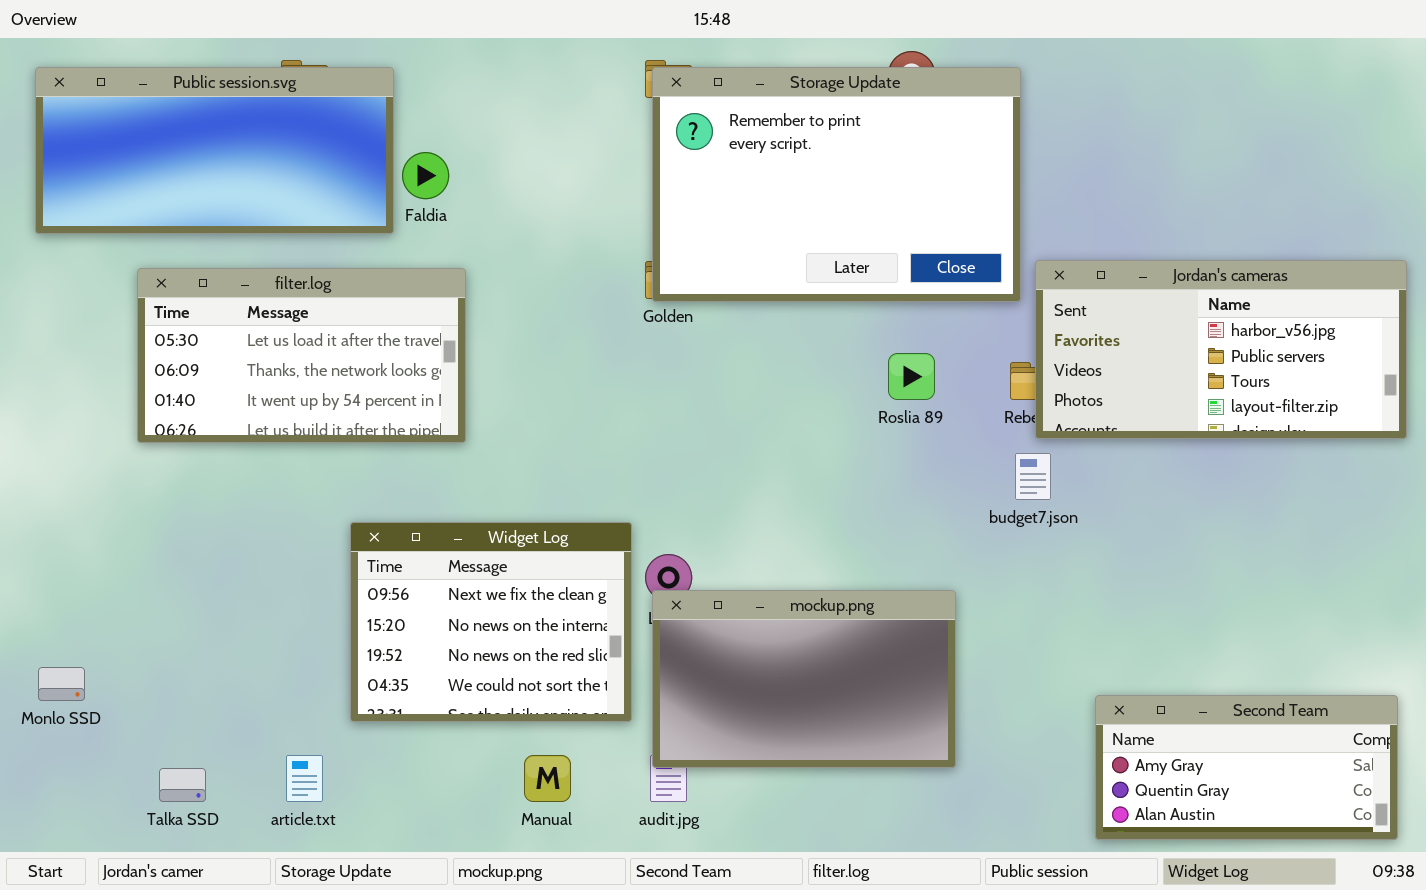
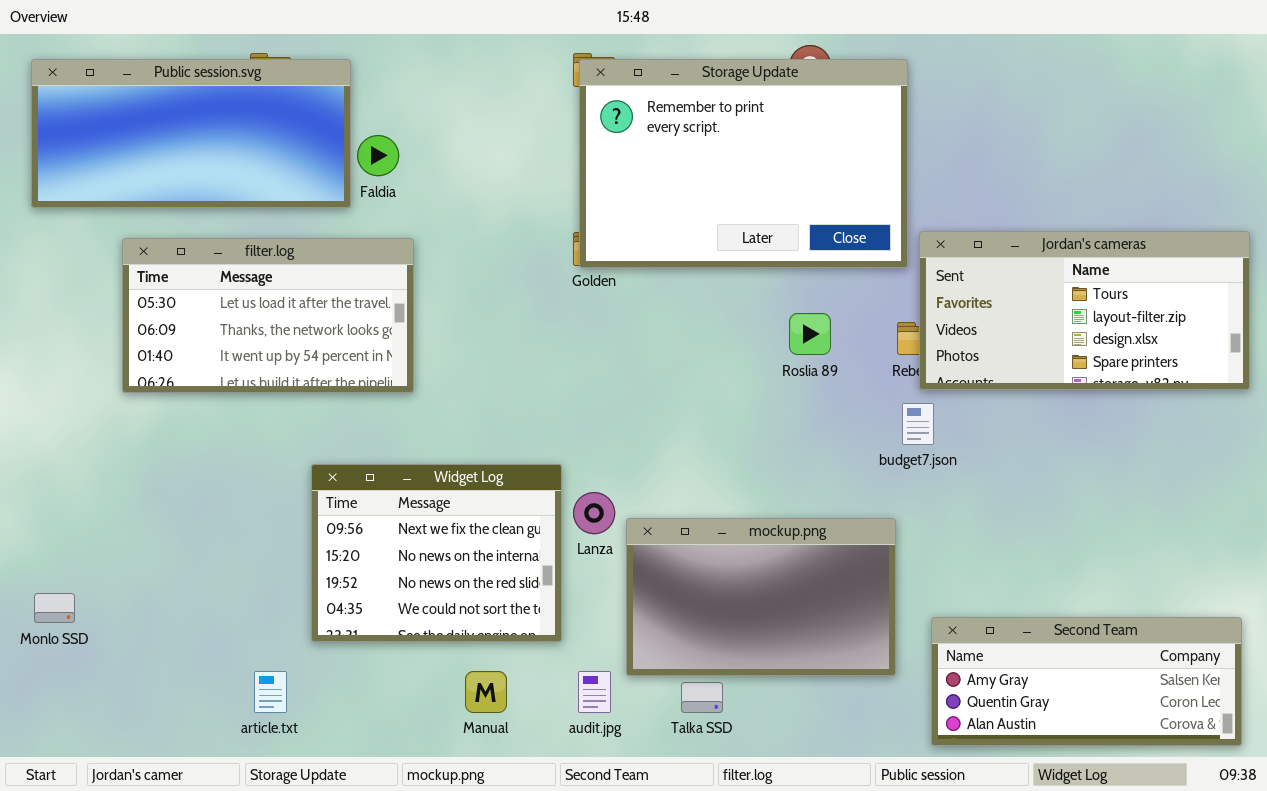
Jordan's cameras: [1035,260,1407,439] -> [919,231,1250,390], scrolled down 2 rows
mockup.png: [652,590,956,768] -> [626,518,896,676], moved
Second Team: [1095,695,1398,840] -> [931,617,1242,746], resized
Talka SSD: [159,768,206,802] -> [681,682,723,713], moved

